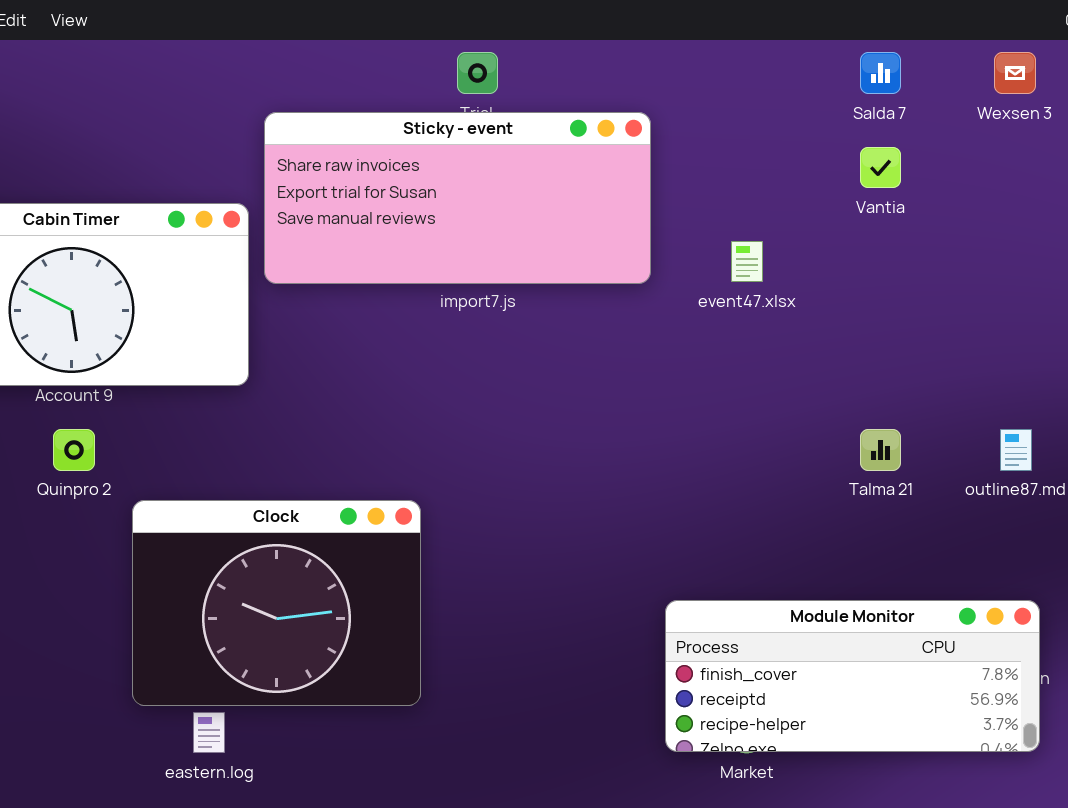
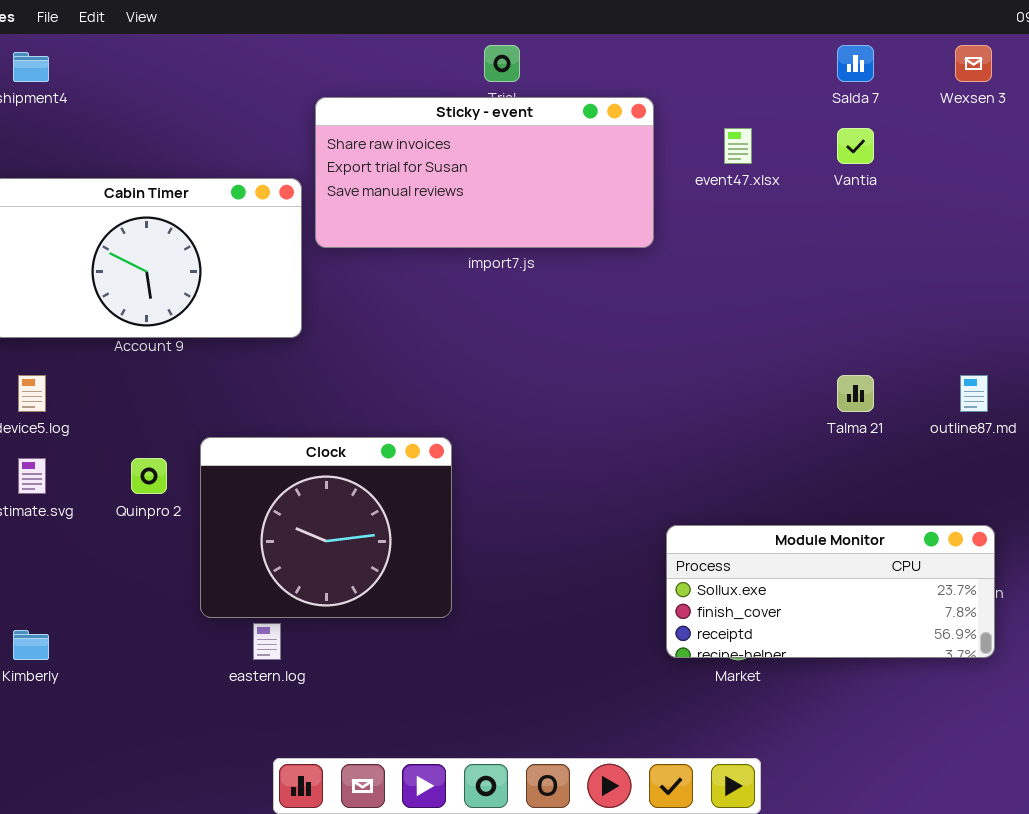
event47.xlsx: [731,241,763,282] -> [724,128,752,164], moved
Quinpro 2: [53,429,95,471] -> [131,458,167,494], moved
Module Monitor: [665,600,1040,752] -> [666,525,995,658], scrolled up 1 row

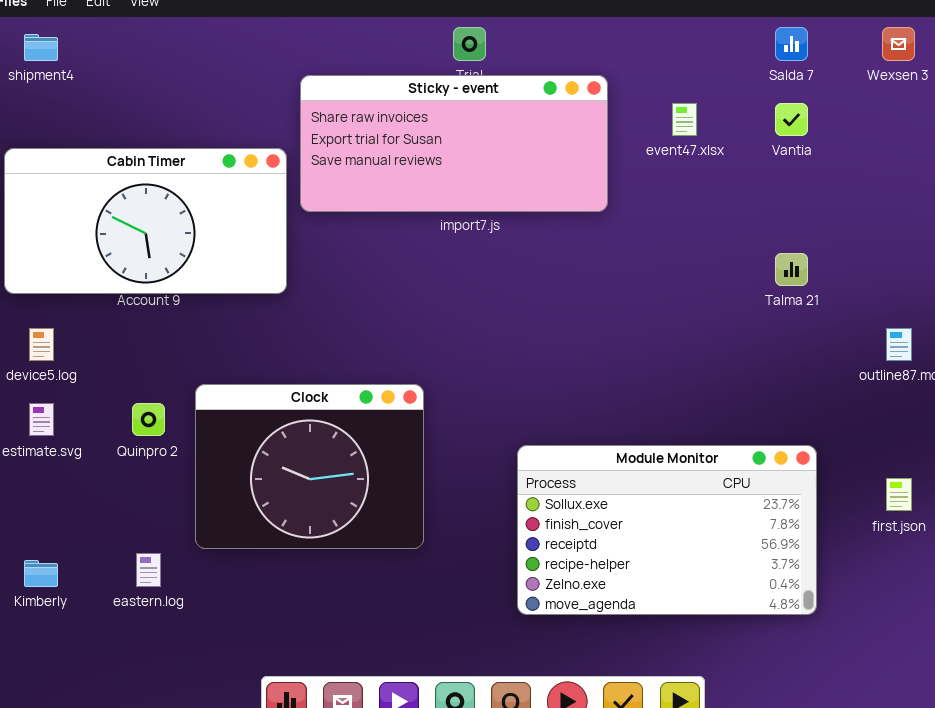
Talma 21: [837,375,874,412] -> [775,253,808,286], moved
Module Monitor: [666,525,995,658] -> [517,445,817,615], moved, resized
eastern.log: [253,623,281,660] -> [136,553,161,587], moved

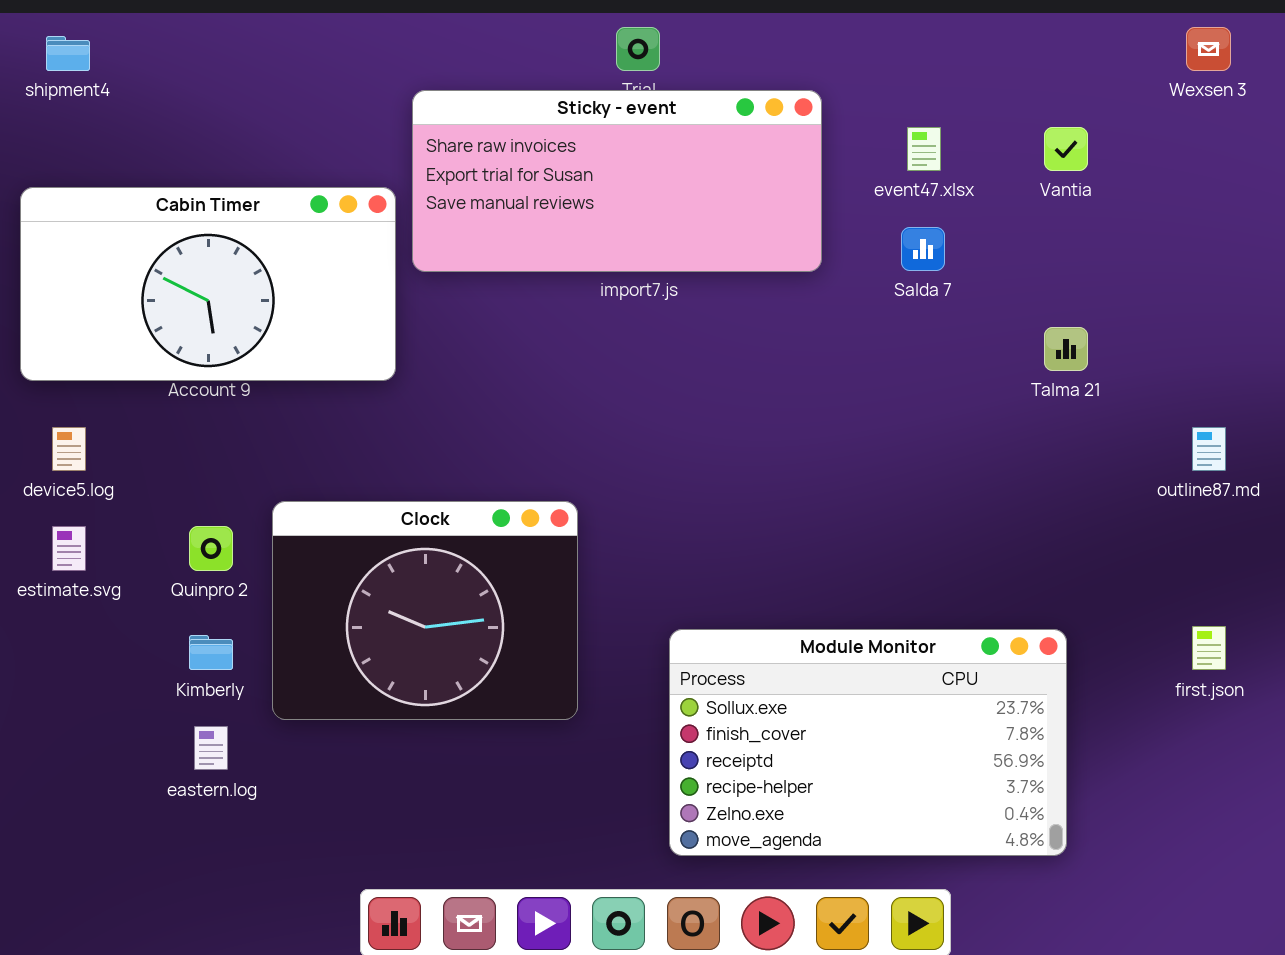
Salda 7: [775,27,808,61] -> [901,227,945,271], moved
Module Monitor: [517,445,817,615] -> [669,629,1067,856], moved
Kimberly: [24,560,58,587] -> [189,635,233,670], moved

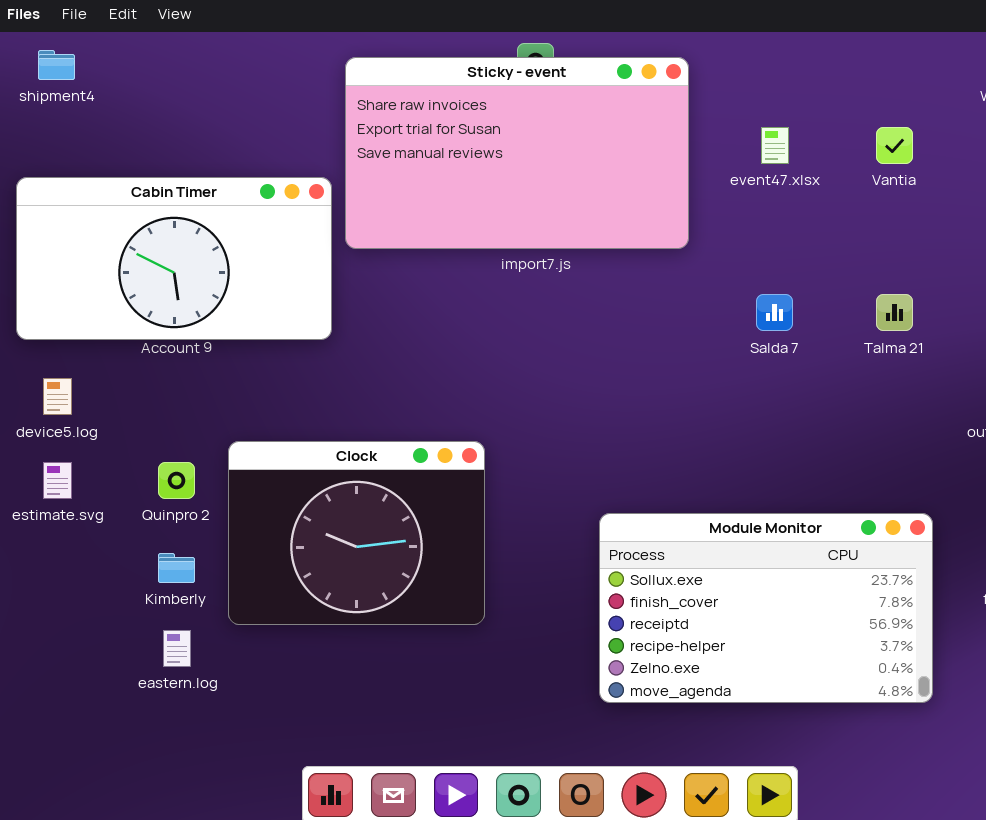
Sticky - event: [412,90,822,272] -> [345,57,689,249], resized
Salda 7: [901,227,945,271] -> [756,294,793,331], moved
Module Monitor: [669,629,1067,856] -> [599,513,933,703], moved

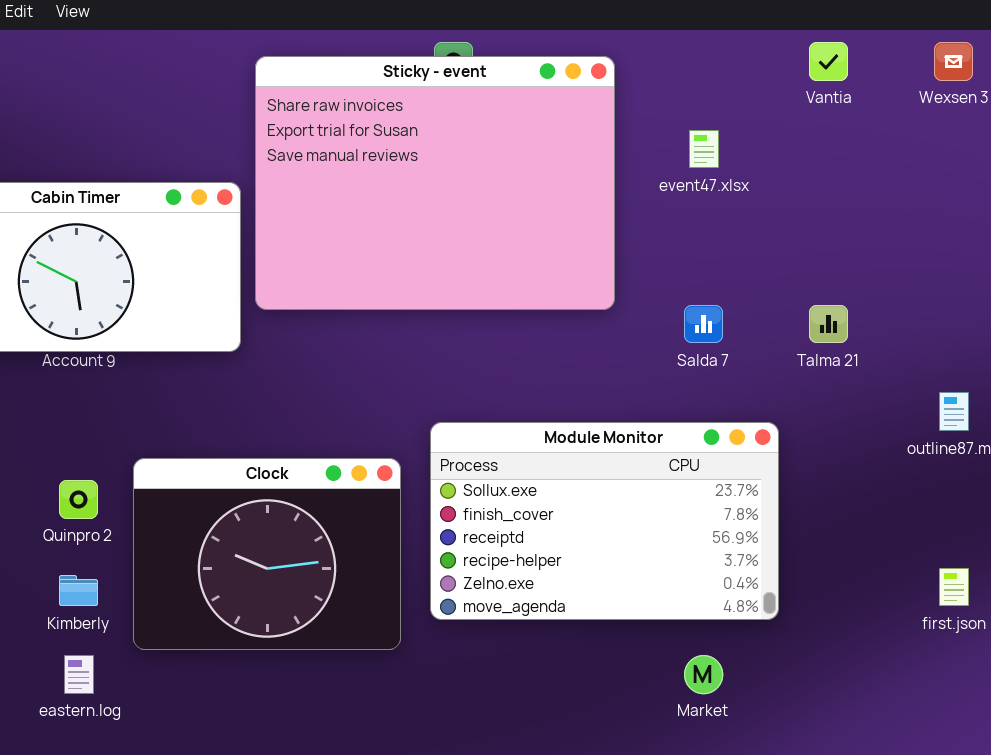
Sticky - event: [345,57,689,249] -> [255,56,615,310], resized
Vantia: [876,127,913,164] -> [809,42,848,81], moved
Module Monitor: [599,513,933,703] -> [430,422,779,620], moved

